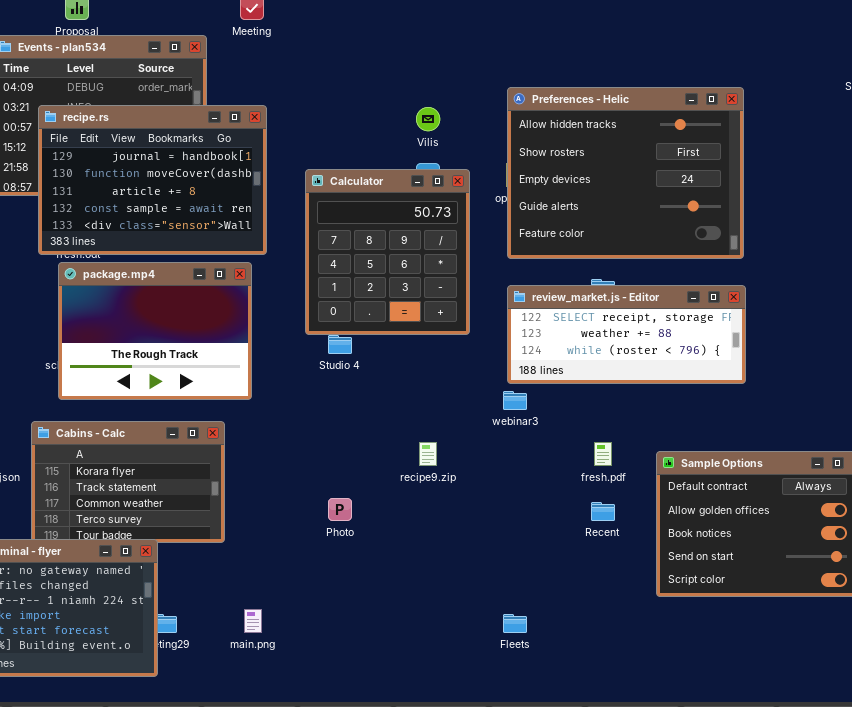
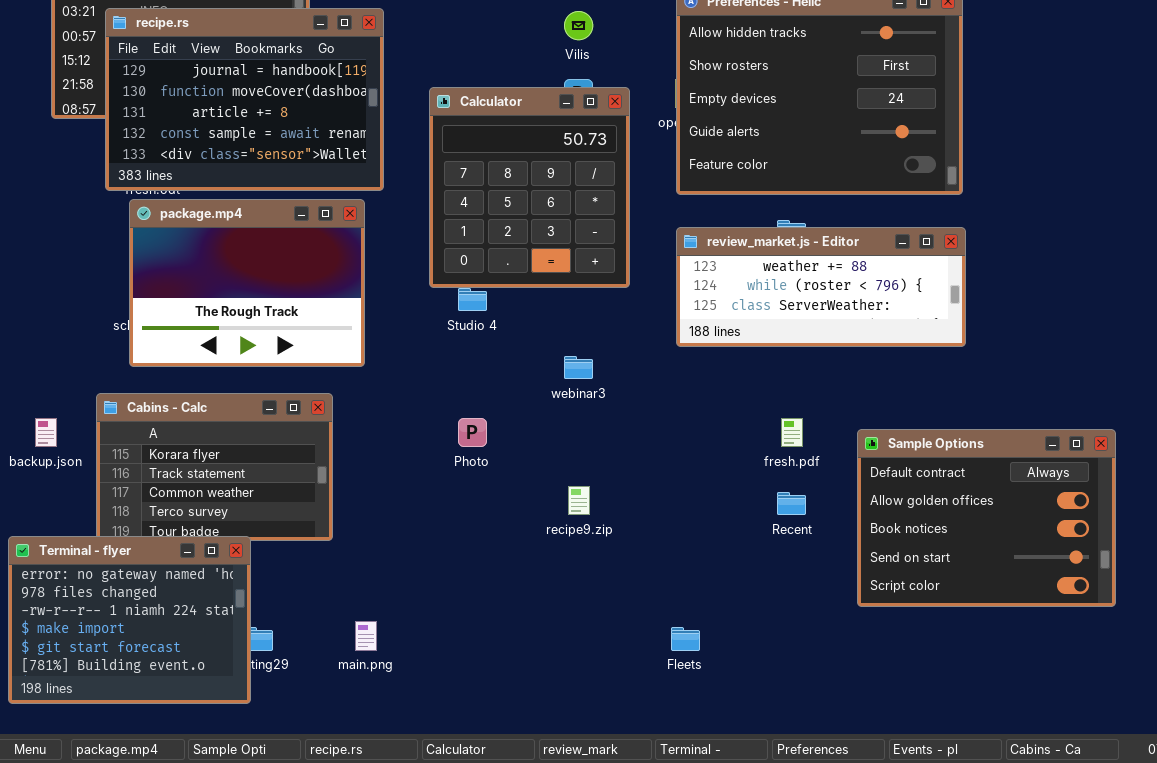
review_market.js - Editor: [507,285,746,384] -> [676,227,966,347], scrolled down 1 row
webinar3: [503,391,527,410] -> [564,356,593,379], moved
recipe9.zip: [419,442,437,466] -> [568,486,590,515], moved
Photo: [328,498,352,521] -> [458,418,487,447], moved

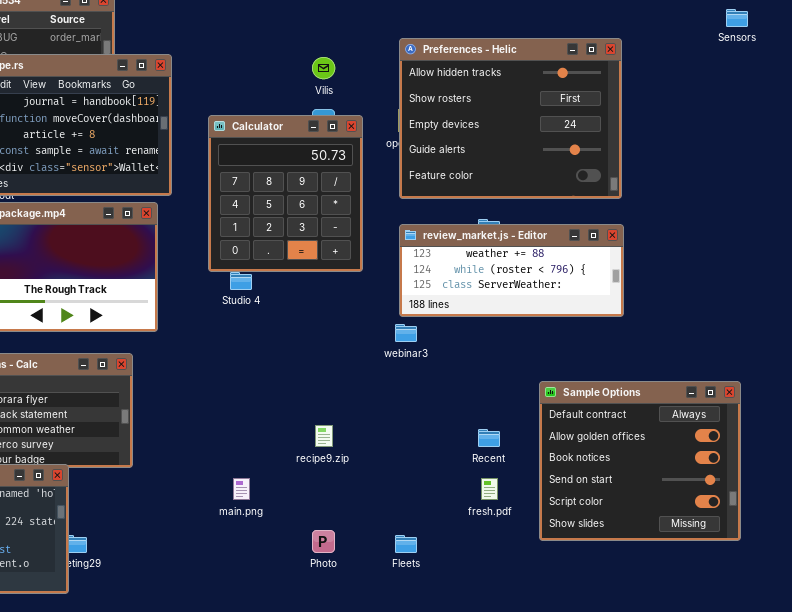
webinar3: [564,356,593,379] -> [395,324,417,342], moved
Photo: [458,418,487,447] -> [312,530,335,553], moved
fresh.pdf: [781,418,803,447] -> [481,478,498,500], moved
Sample Options: [857,429,1116,607] -> [539,381,741,541], resized
main.png: [355,621,377,651] -> [233,478,250,500], moved

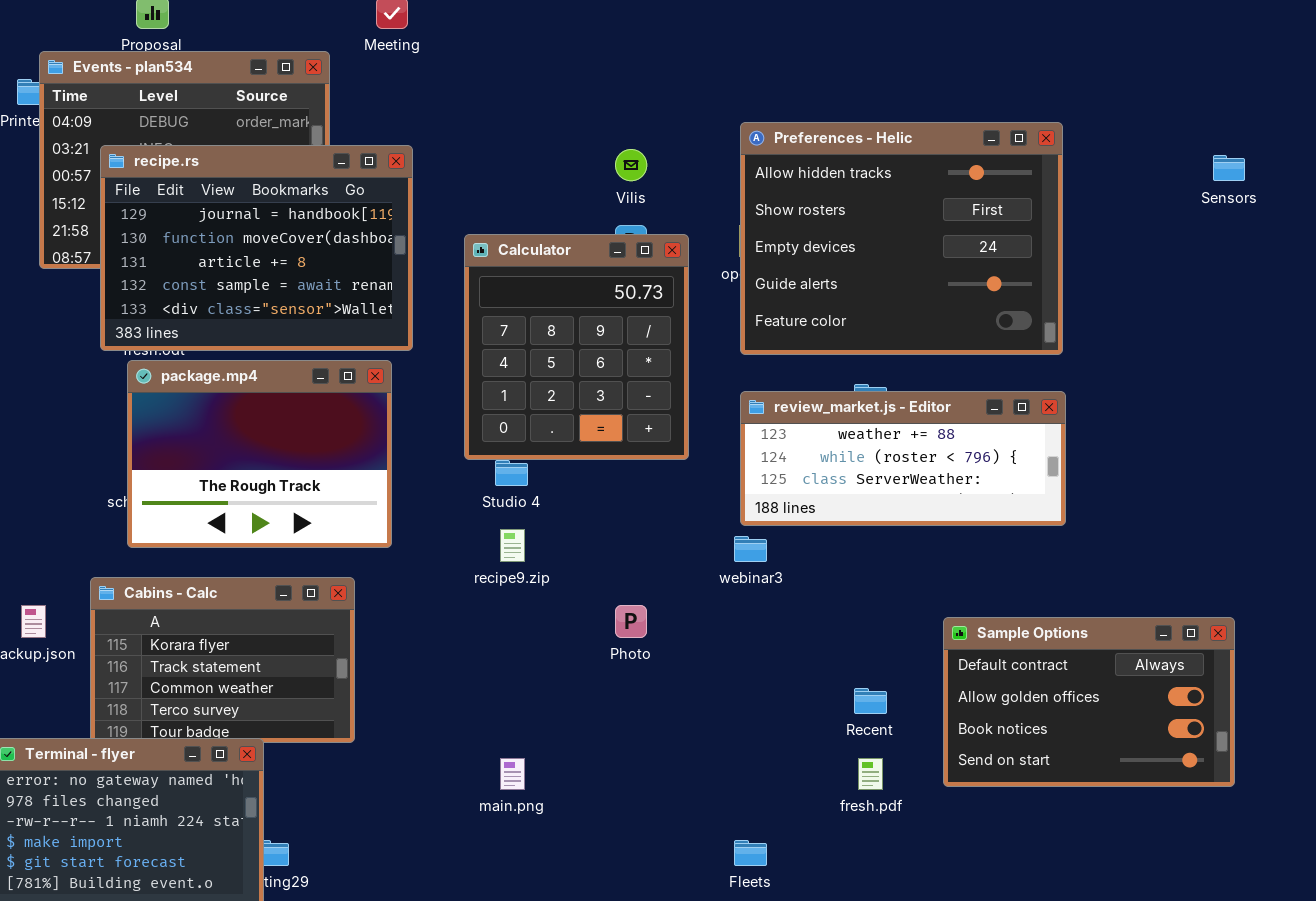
Sensors: [726,9,748,27] -> [1213,155,1245,181], moved
Sample Options: [539,381,741,541] -> [943,617,1235,787], resized
recipe9.zip: [315,425,333,447] -> [500,529,525,562], moved
Photo: [312,530,335,553] -> [615,605,647,638], moved

